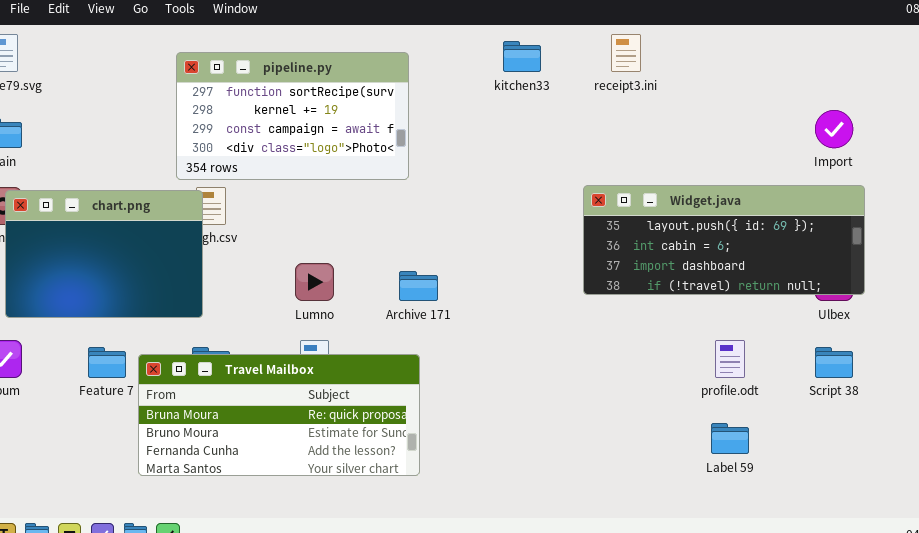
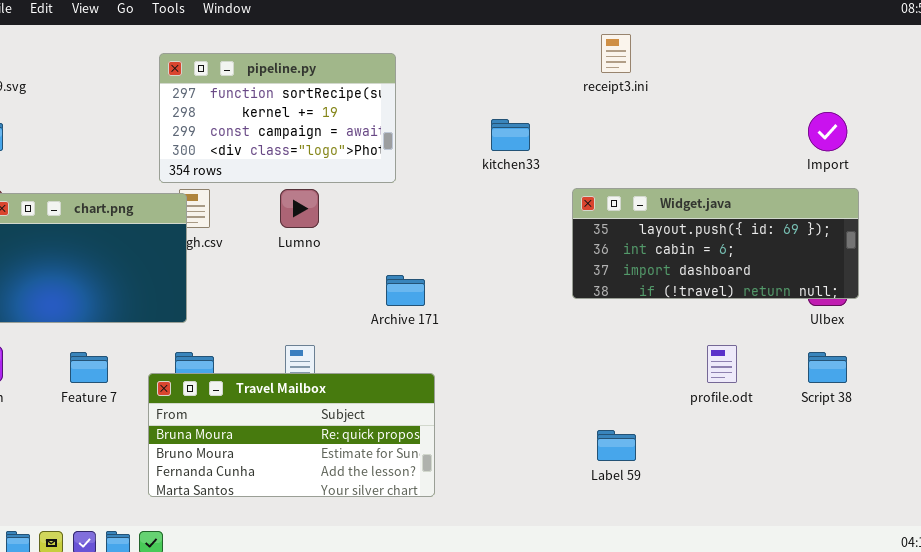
kitchen33: [503,41,541,72] -> [491,119,530,151], moved
Lumno: [295,263,334,301] -> [280,189,319,228], moved
Travel Mailbox: [138,354,420,476] -> [148,373,435,497], moved
Label 59: [711,423,749,454] -> [597,430,636,461], moved

